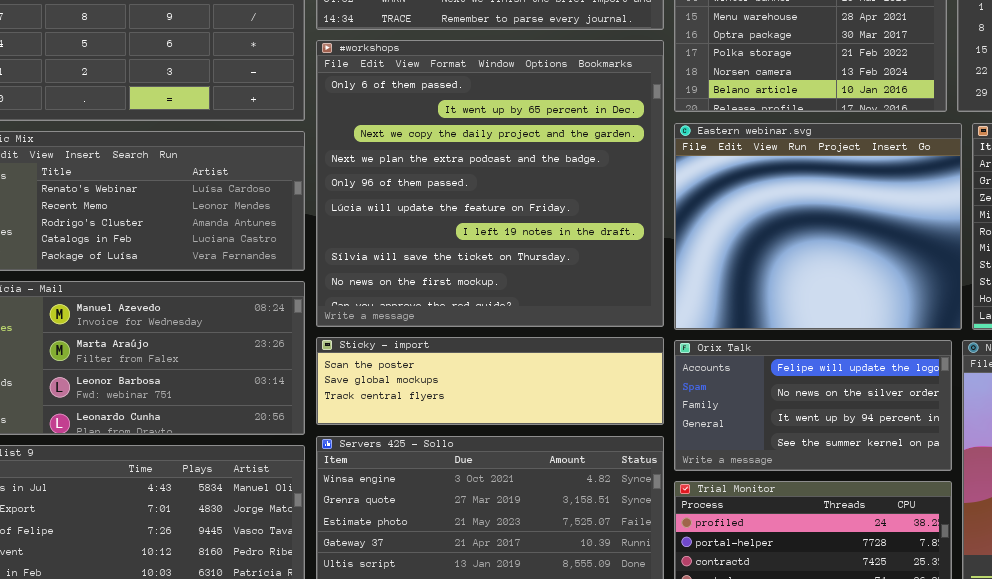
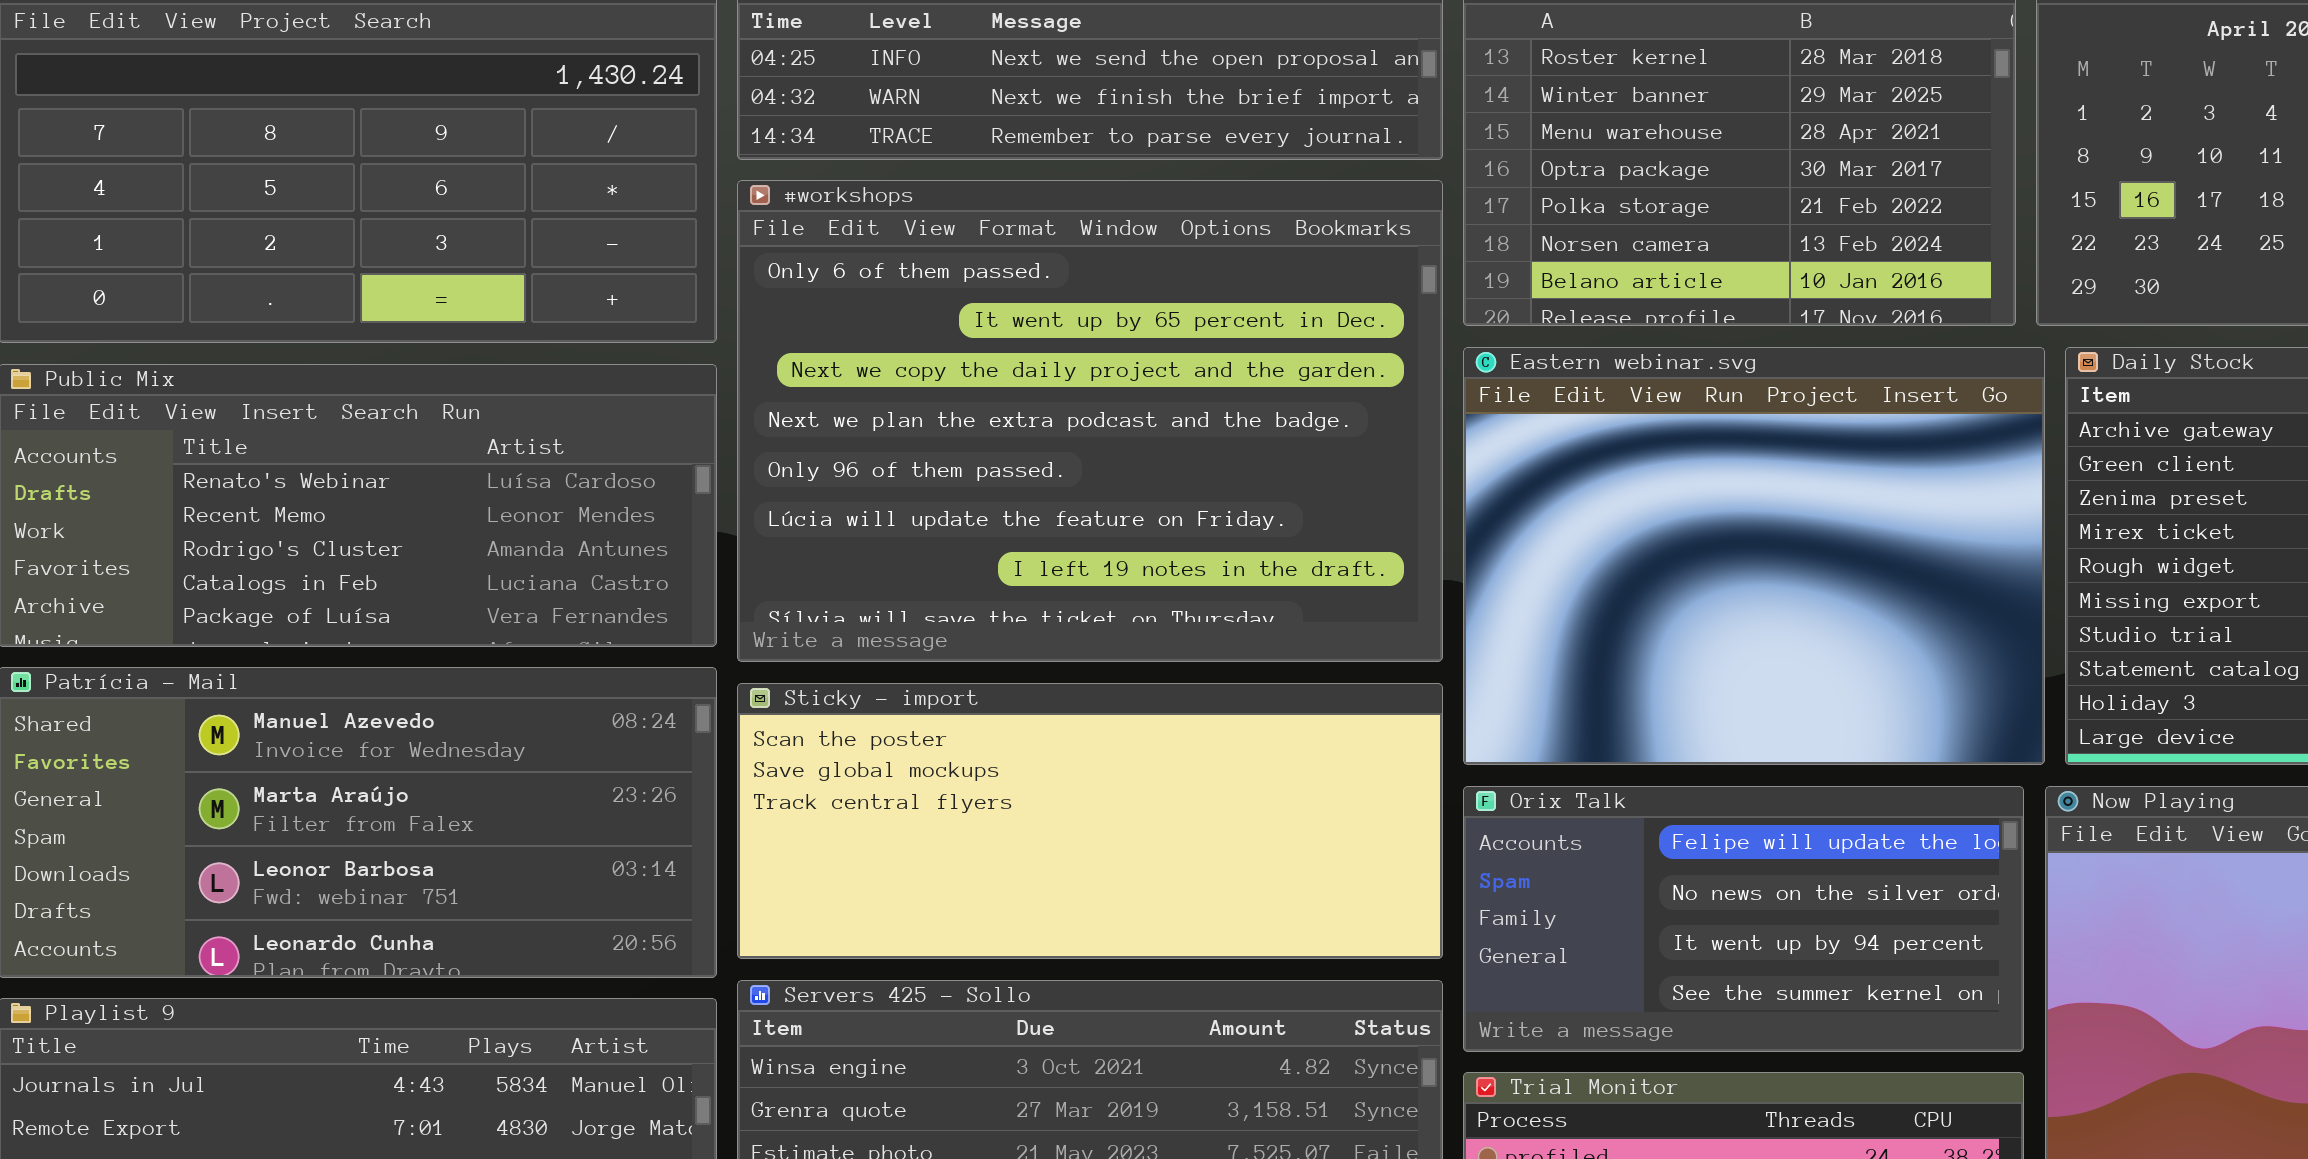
#workshops: [316,40,664,327] -> [737,180,1443,662], resized
Sticky - import: [316,337,664,425] -> [737,683,1443,959], resized

